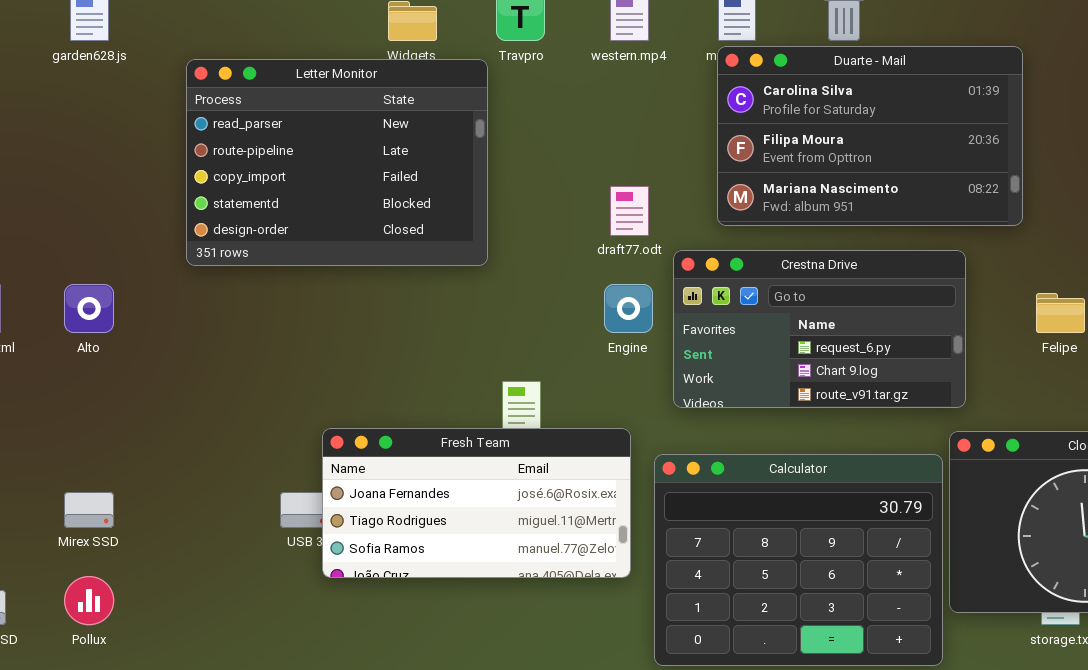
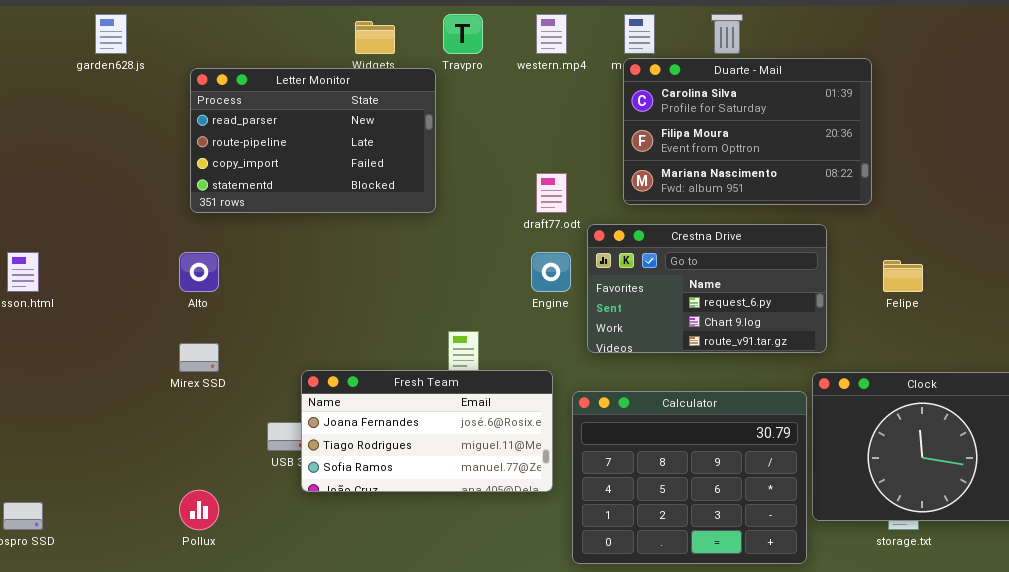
Letter Monitor: [186,59,488,266] -> [190,68,436,213], resized
Alto: [64,284,114,333] -> [179,252,219,292], moved
Mirex SSD: [64,492,114,528] -> [179,343,219,372], moved
Pollux: [64,576,114,625] -> [179,490,219,530], moved

